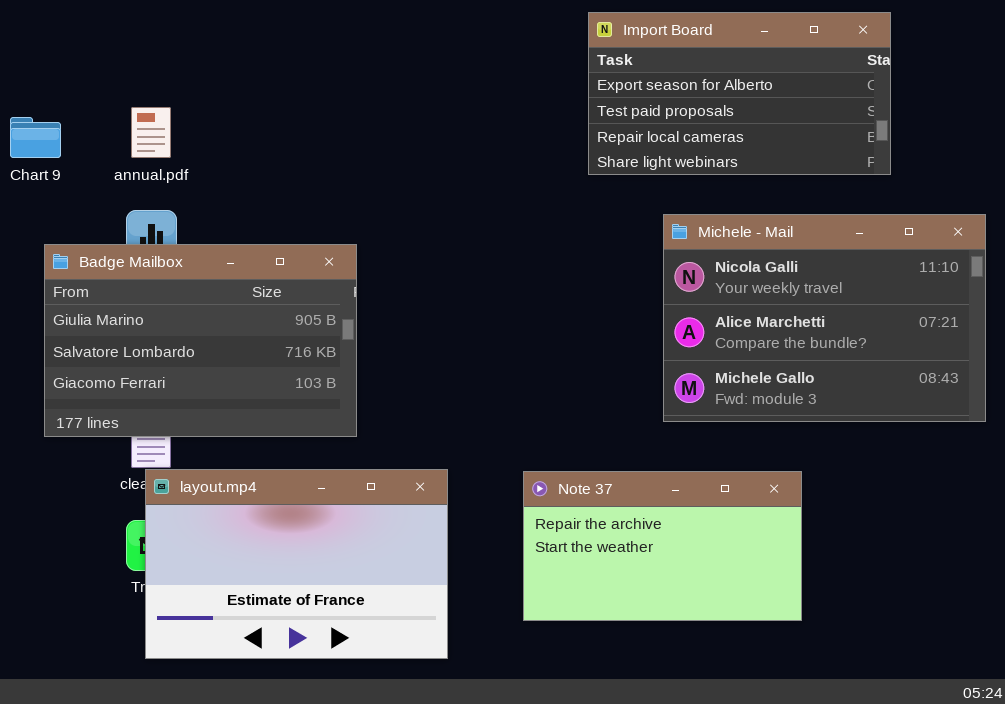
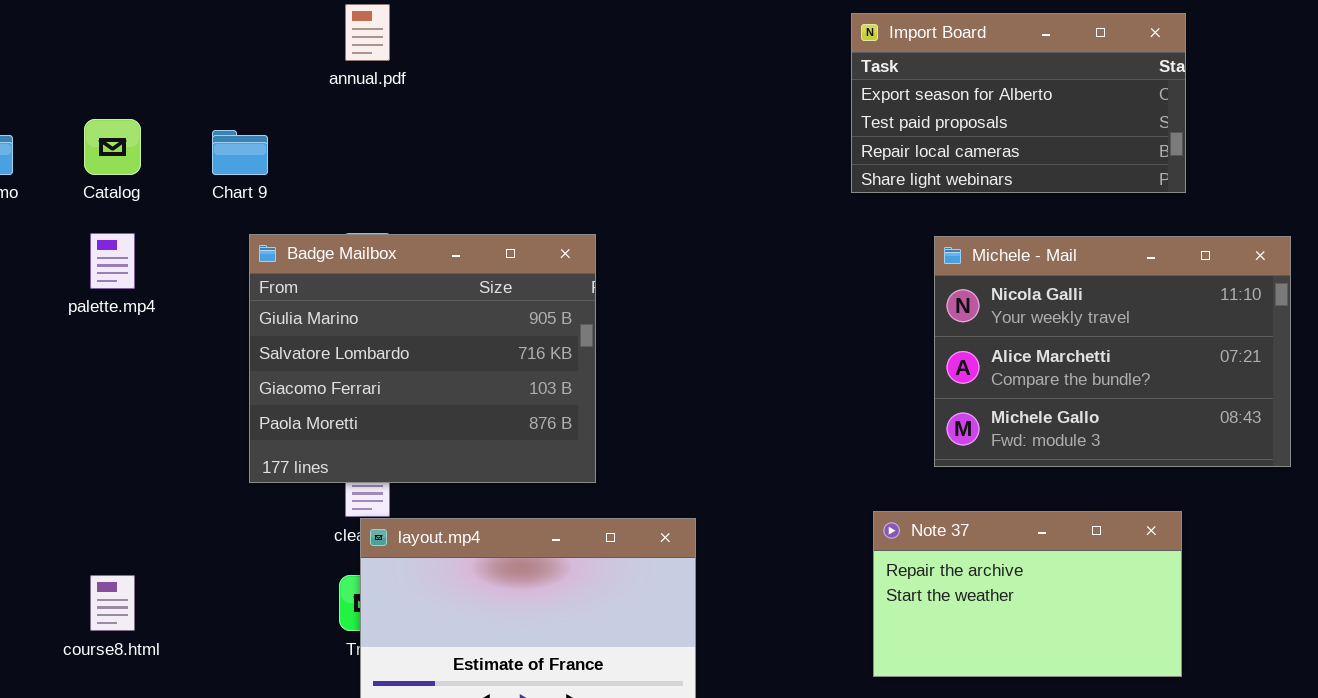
annual.pdf: [131,107,171,158] -> [345,4,390,61], moved
Badge Mailbox: [44,244,357,437] -> [249,234,596,483], resized
Note 37: [523,471,802,621] -> [873,511,1182,677], moved

